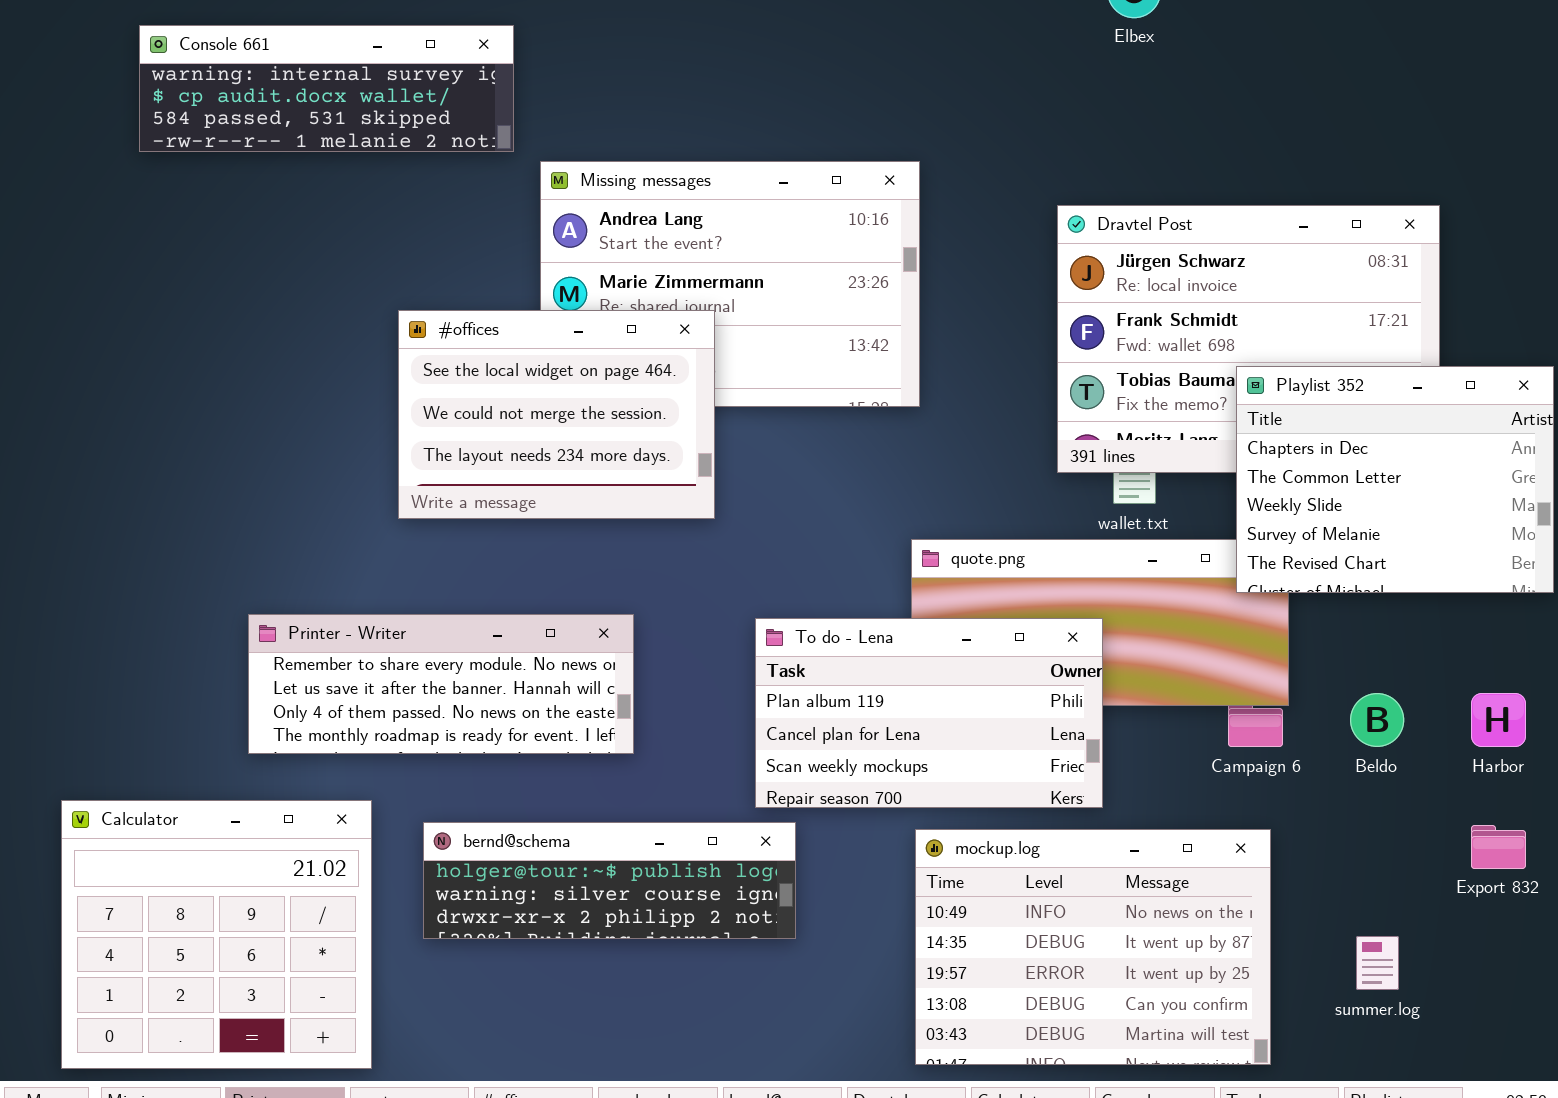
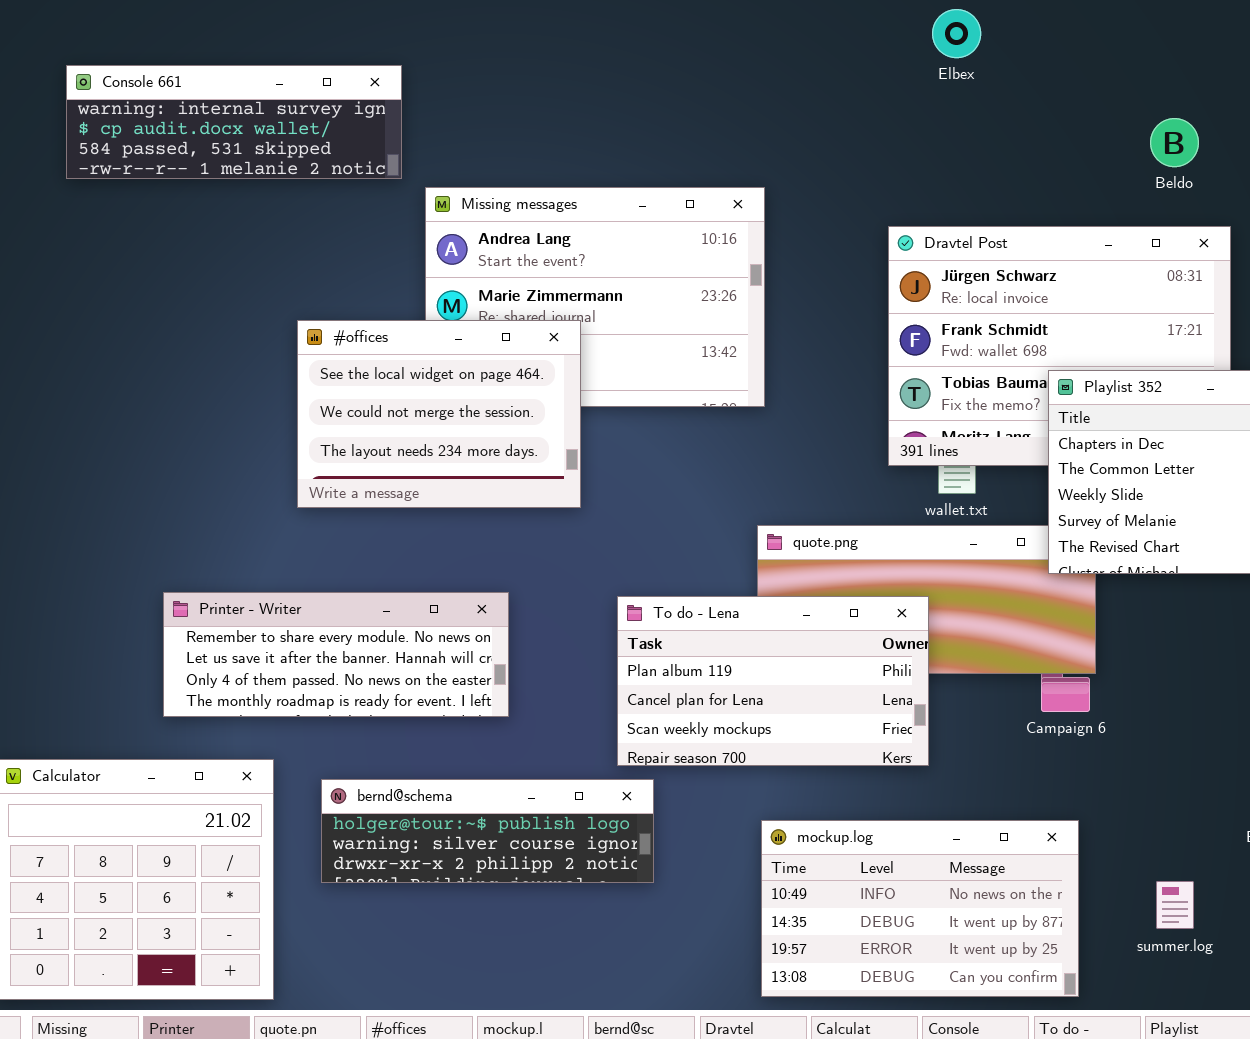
Beldo: [1350,693,1404,747] -> [1150,118,1199,167], moved
mockup.log: [915,829,1271,1065] -> [761,820,1079,997], resized

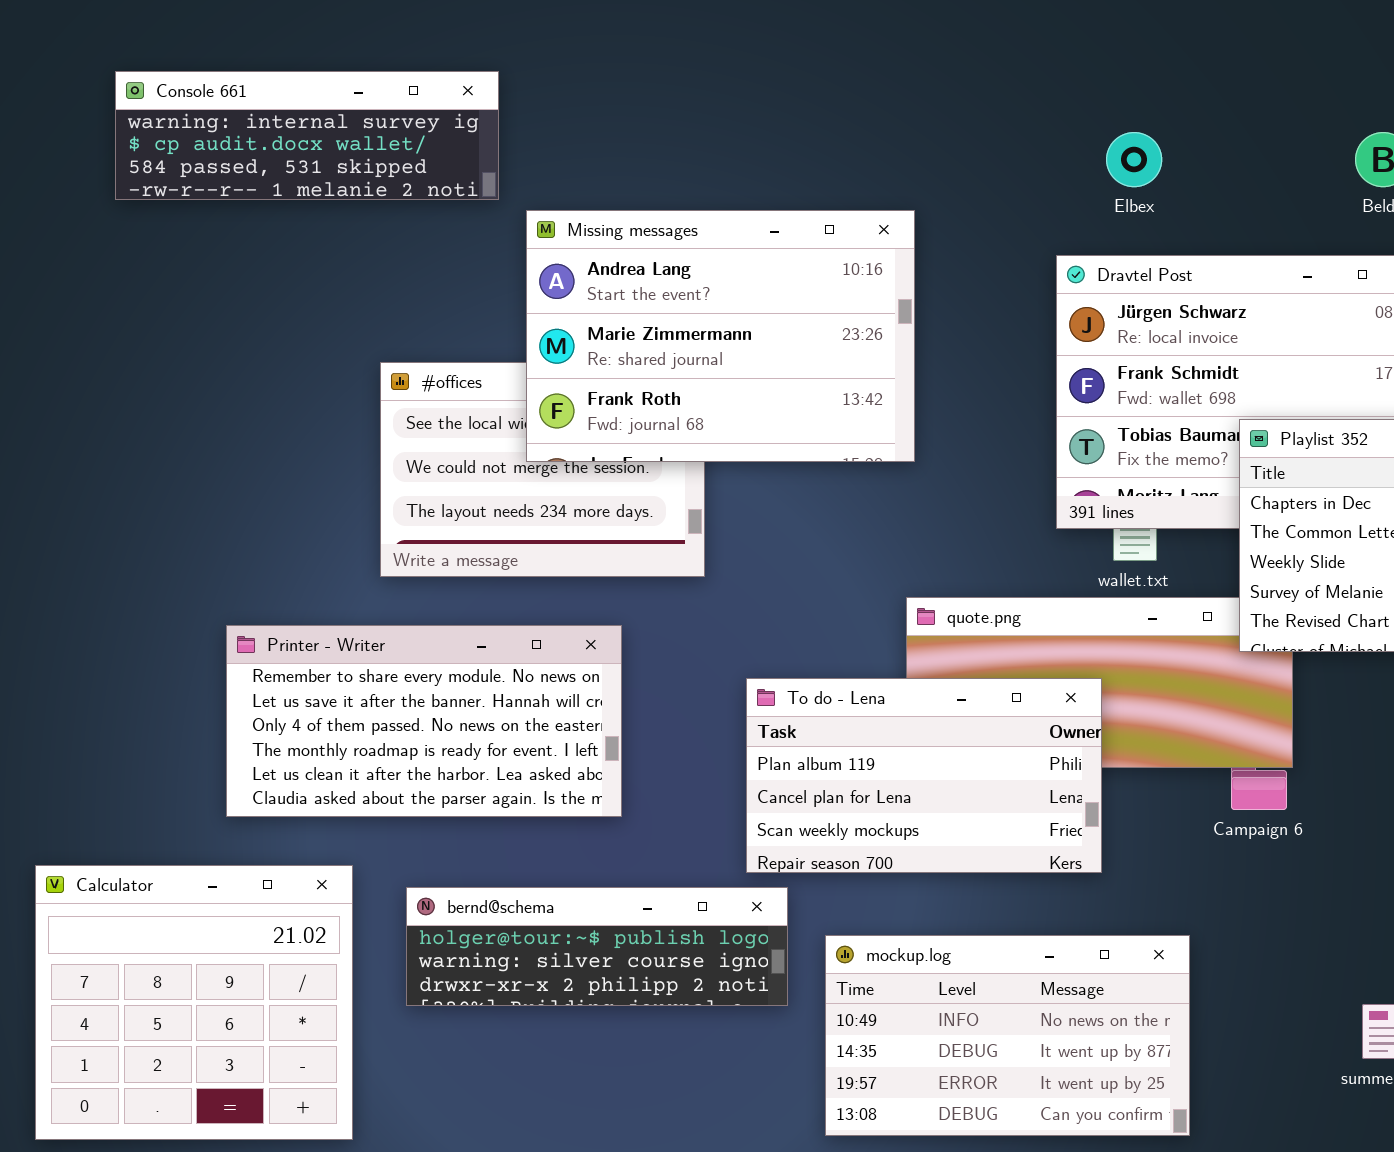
Elbex: [932,9,981,58] -> [1106,132,1162,187], moved
Missing messages: [425,187,765,407] -> [526,210,915,462], raised
Printer - Writer: [163,592,509,717] -> [226,625,622,817], resized
mockup.log: [761,820,1079,997] -> [825,935,1190,1136], moved

